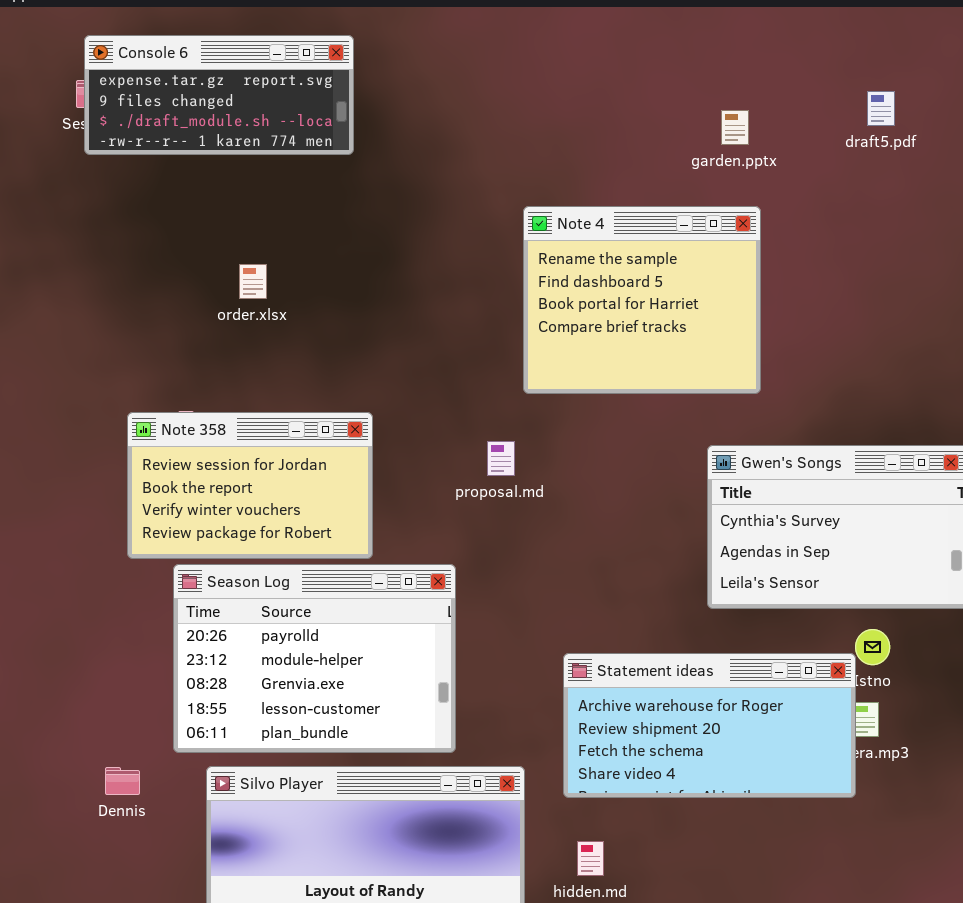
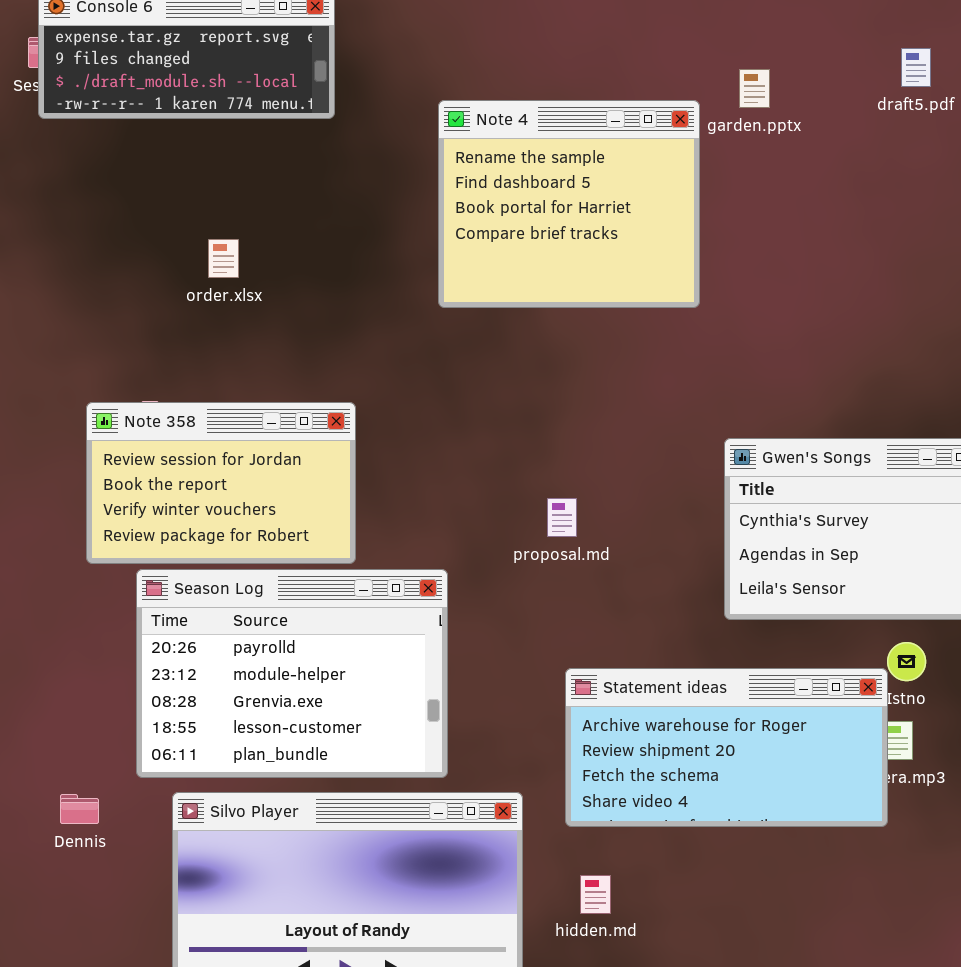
Note 4: [523,206,761,394] -> [438,100,700,308], moved
proposal.md: [487,441,515,476] -> [547,498,577,537], moved

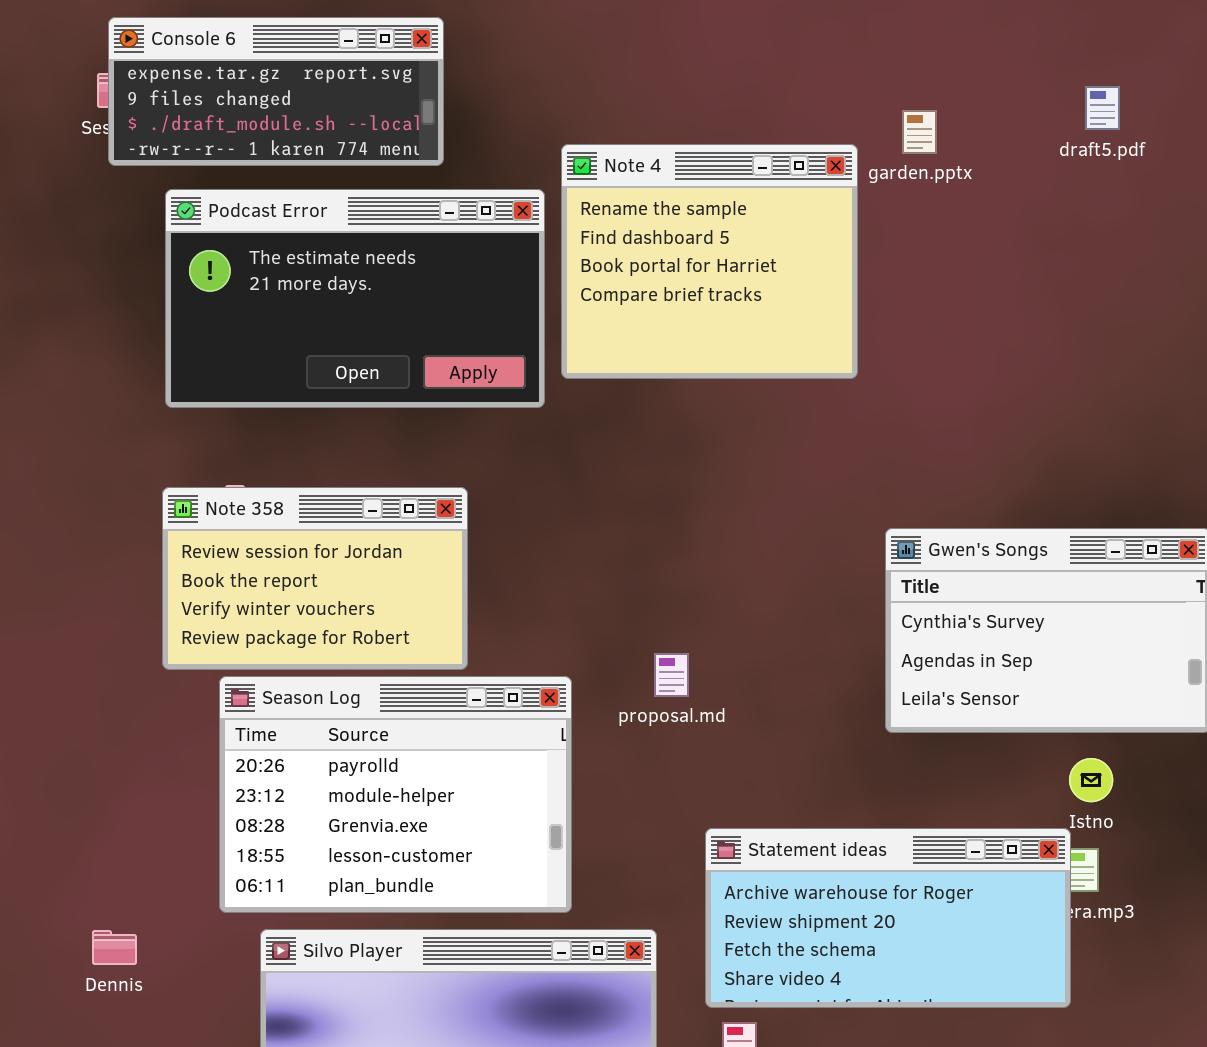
Podcast Error: none -> [165,189,545,408], opened
proposal.md: [547,498,577,537] -> [654,653,689,697], moved
Statement ideas: [565,668,888,827] -> [705,828,1071,1008], moved
Dennis: [60,794,99,824] -> [92,930,137,965], moved

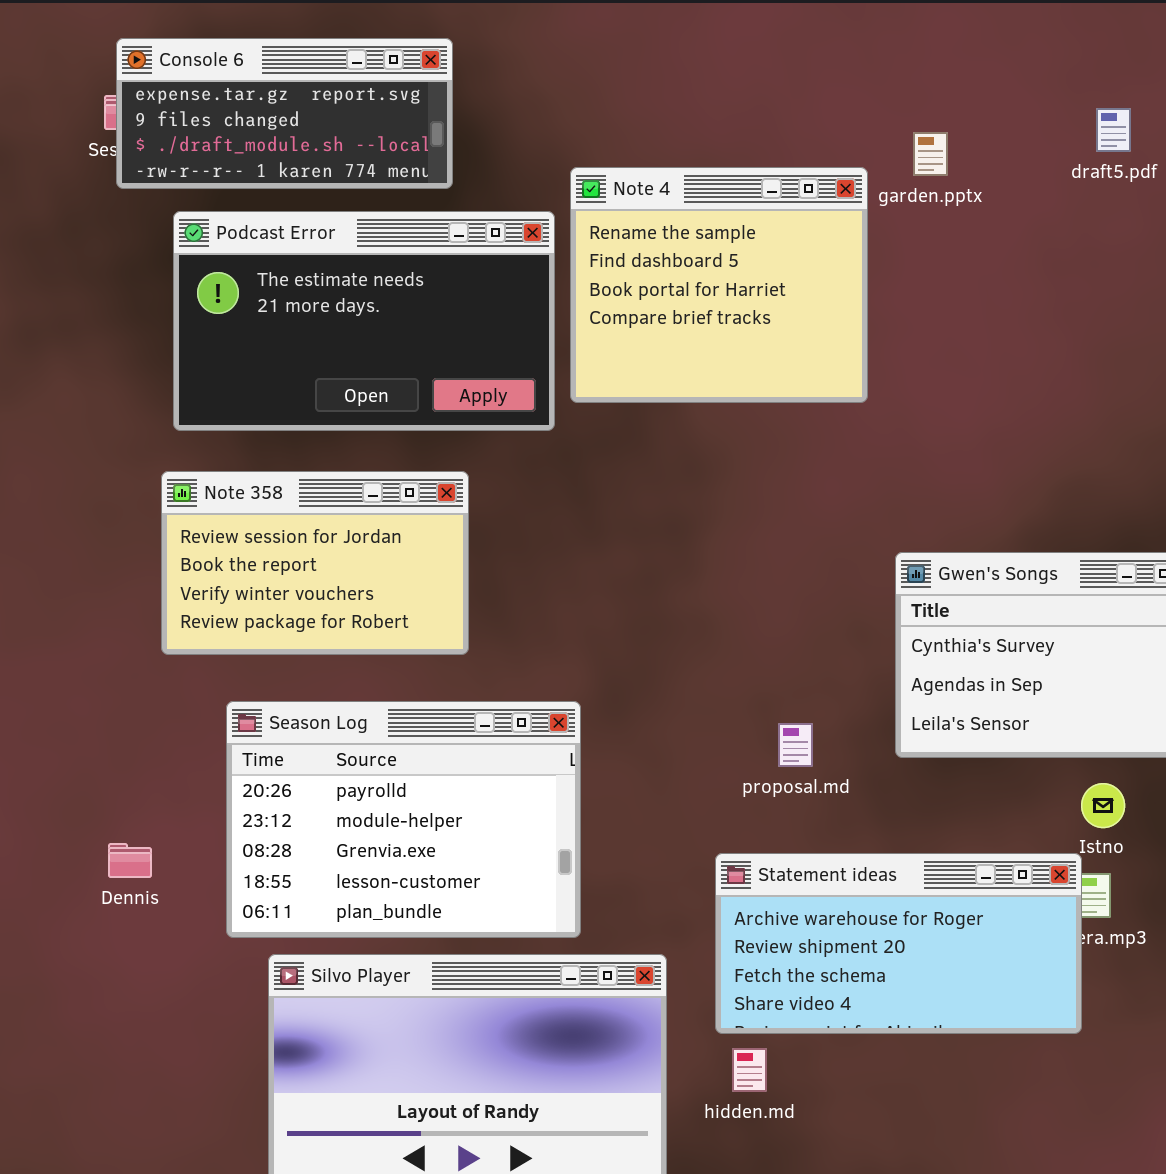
Note 358: [162,487,468,670] -> [161,471,469,655], moved
proposal.md: [654,653,689,697] -> [778,723,813,767], moved
Dennis: [92,930,137,965] -> [108,843,152,878], moved

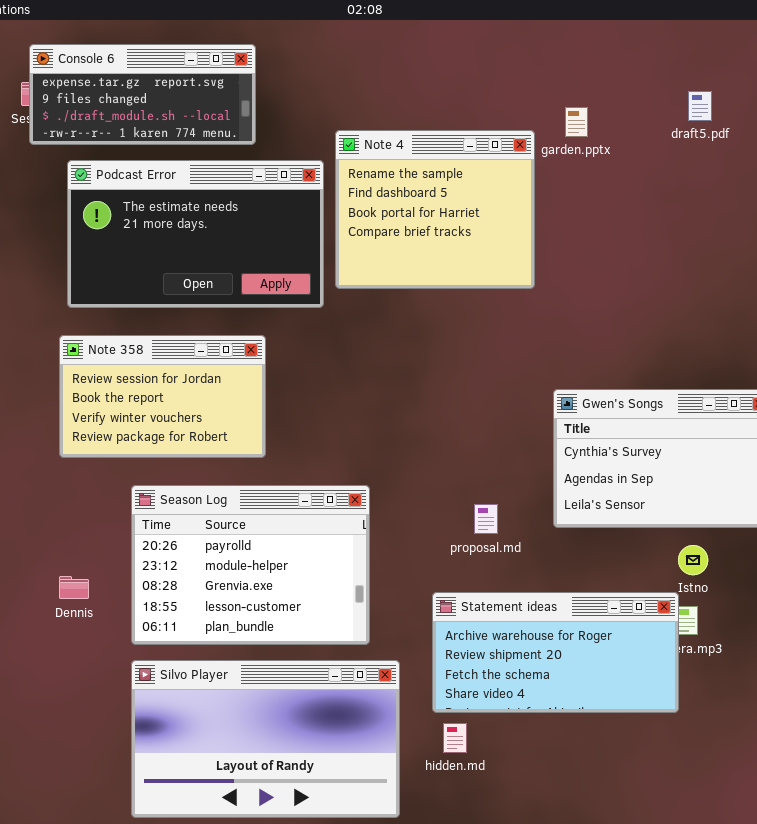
Season Log: [226,701,581,938] -> [131,485,370,645], moved
Dennis: [108,843,152,878] -> [59,576,89,599], moved

